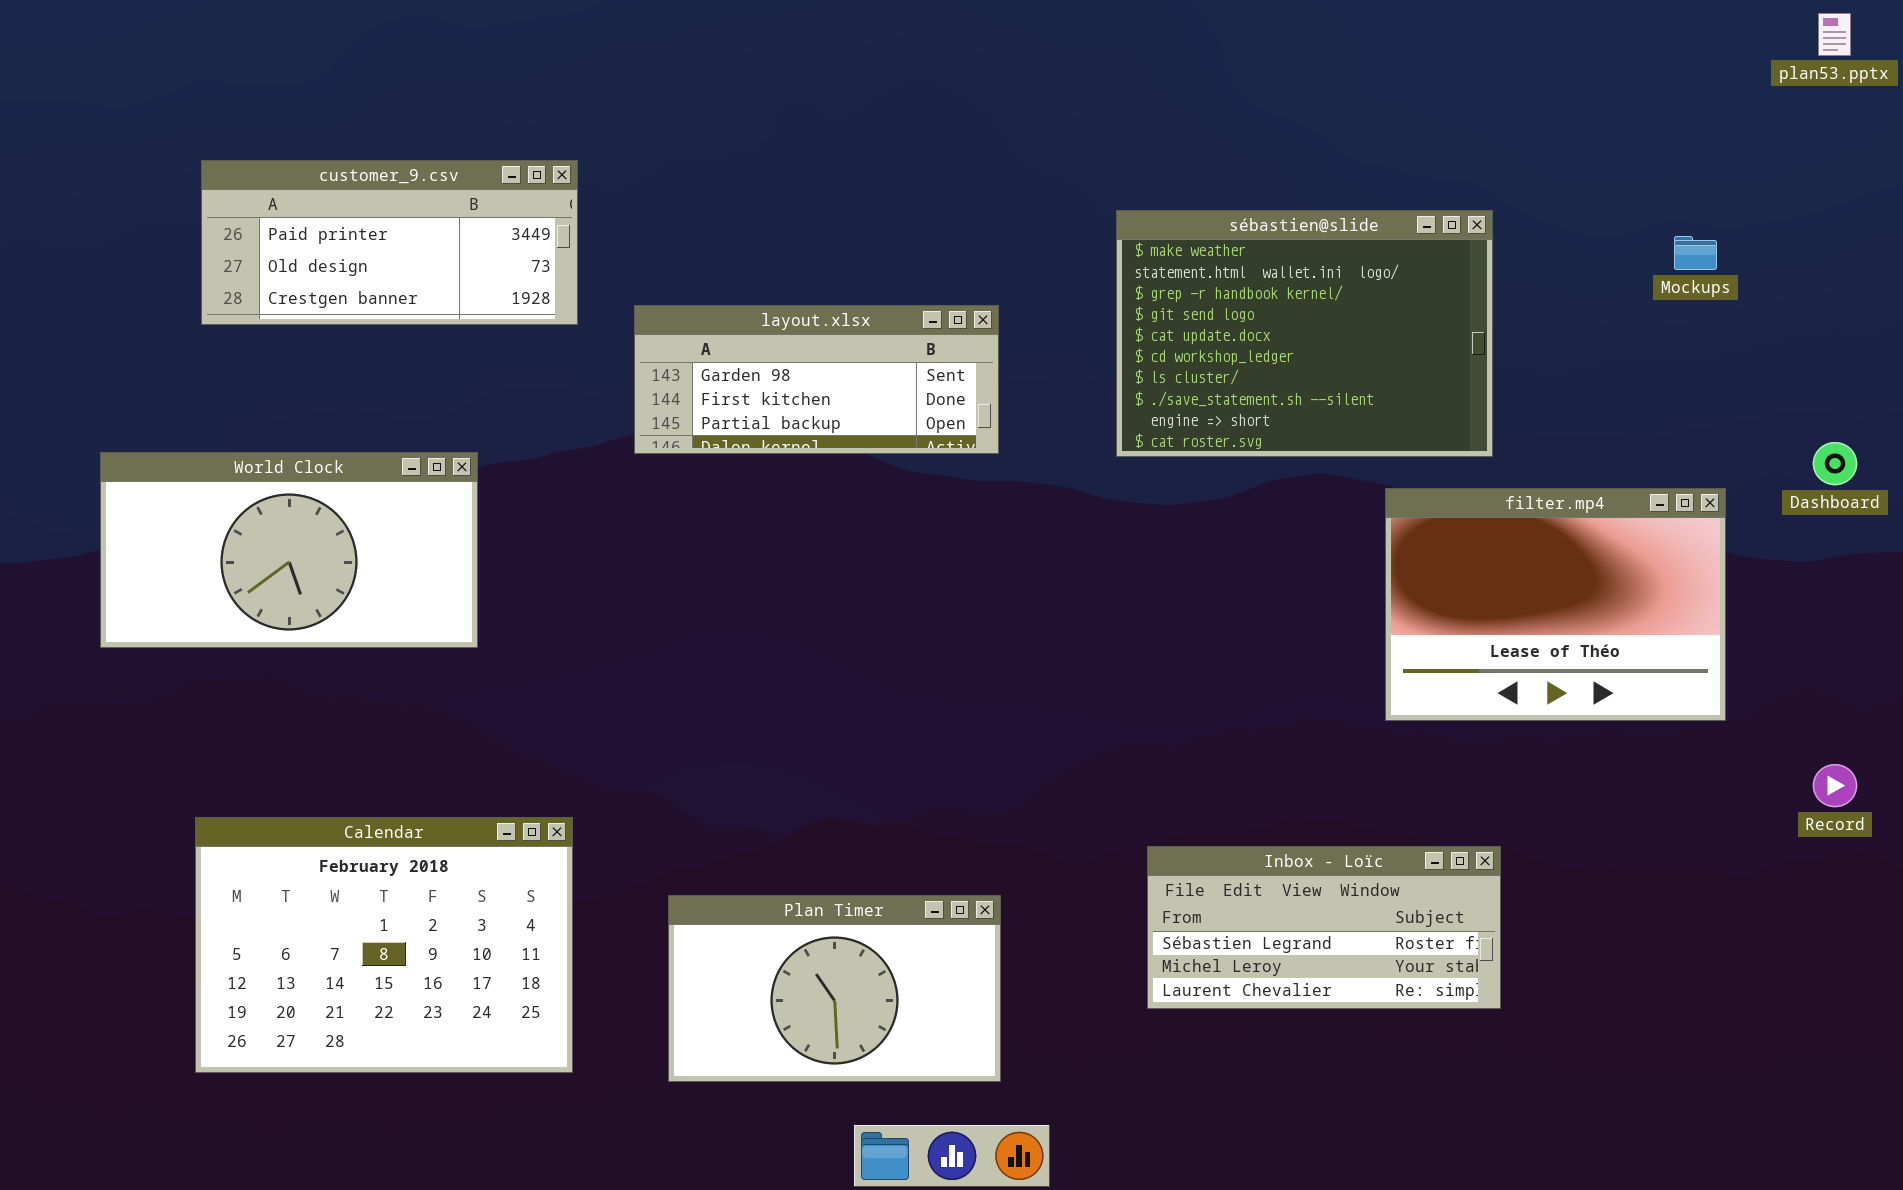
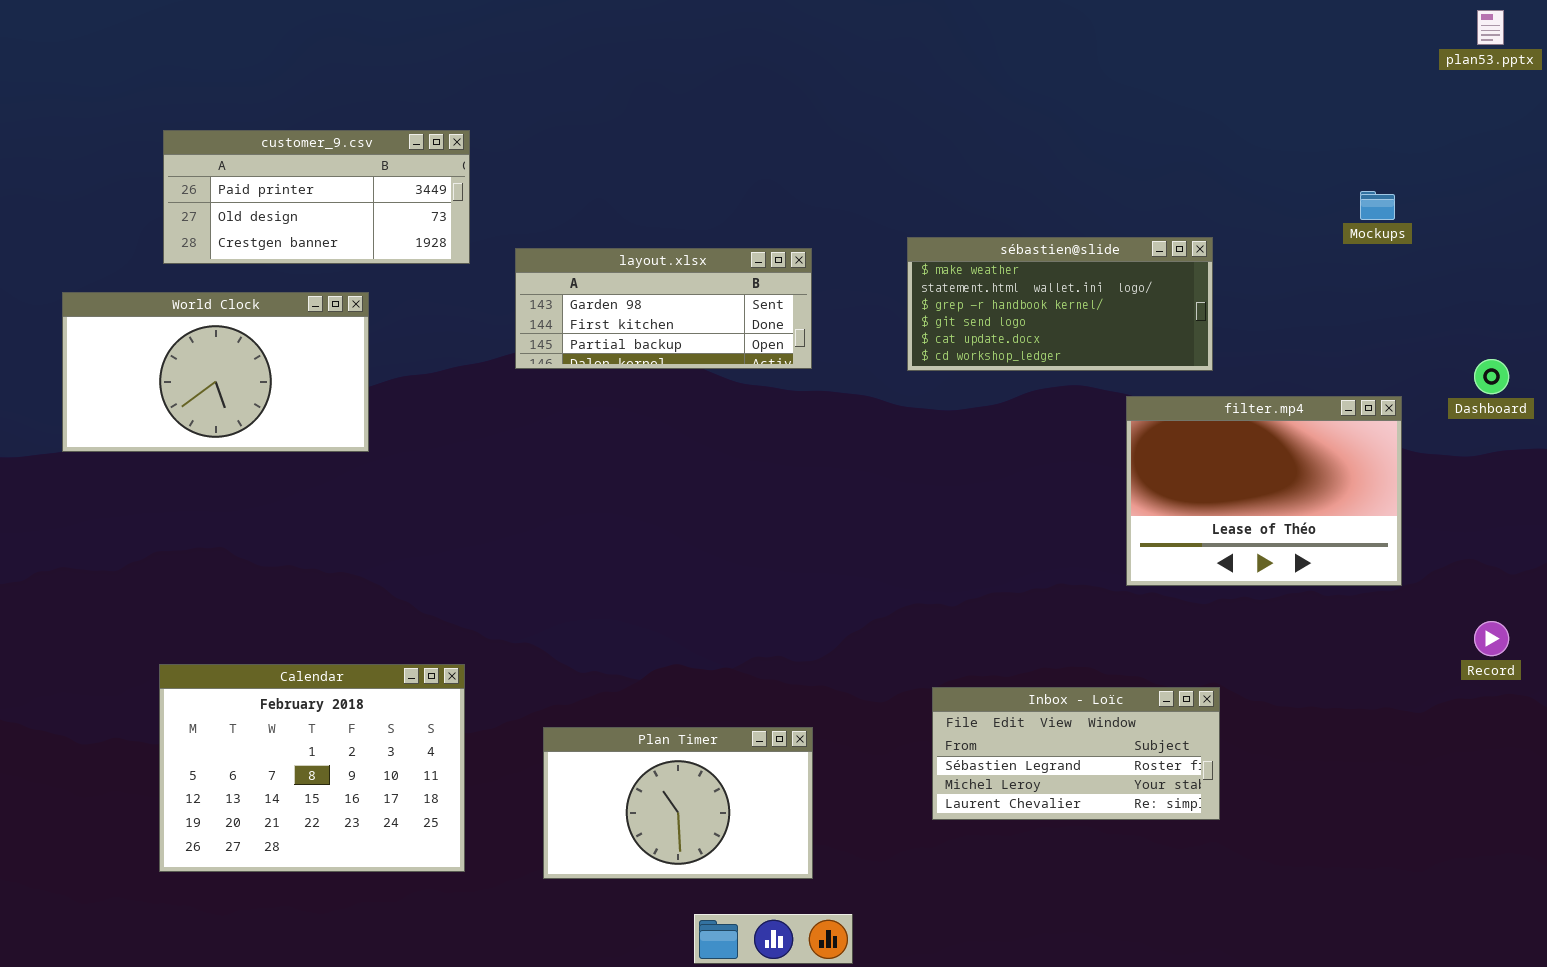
sébastien@slide: [1116,210,1493,457] -> [907,237,1213,371], resized
World Clock: [100,452,478,648] -> [62,292,369,452], moved

